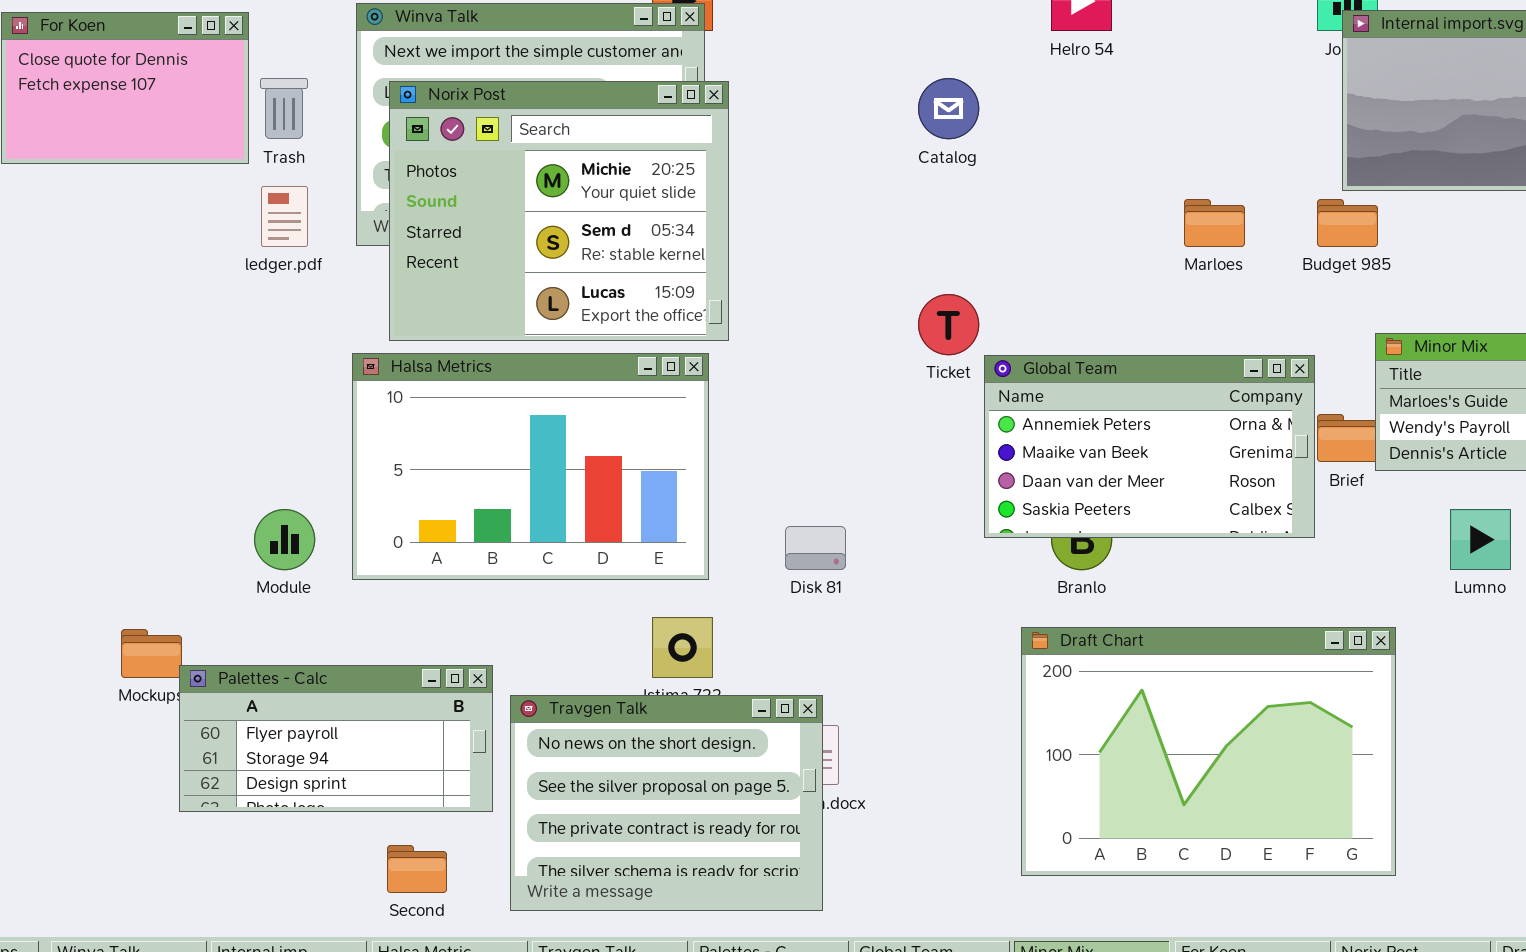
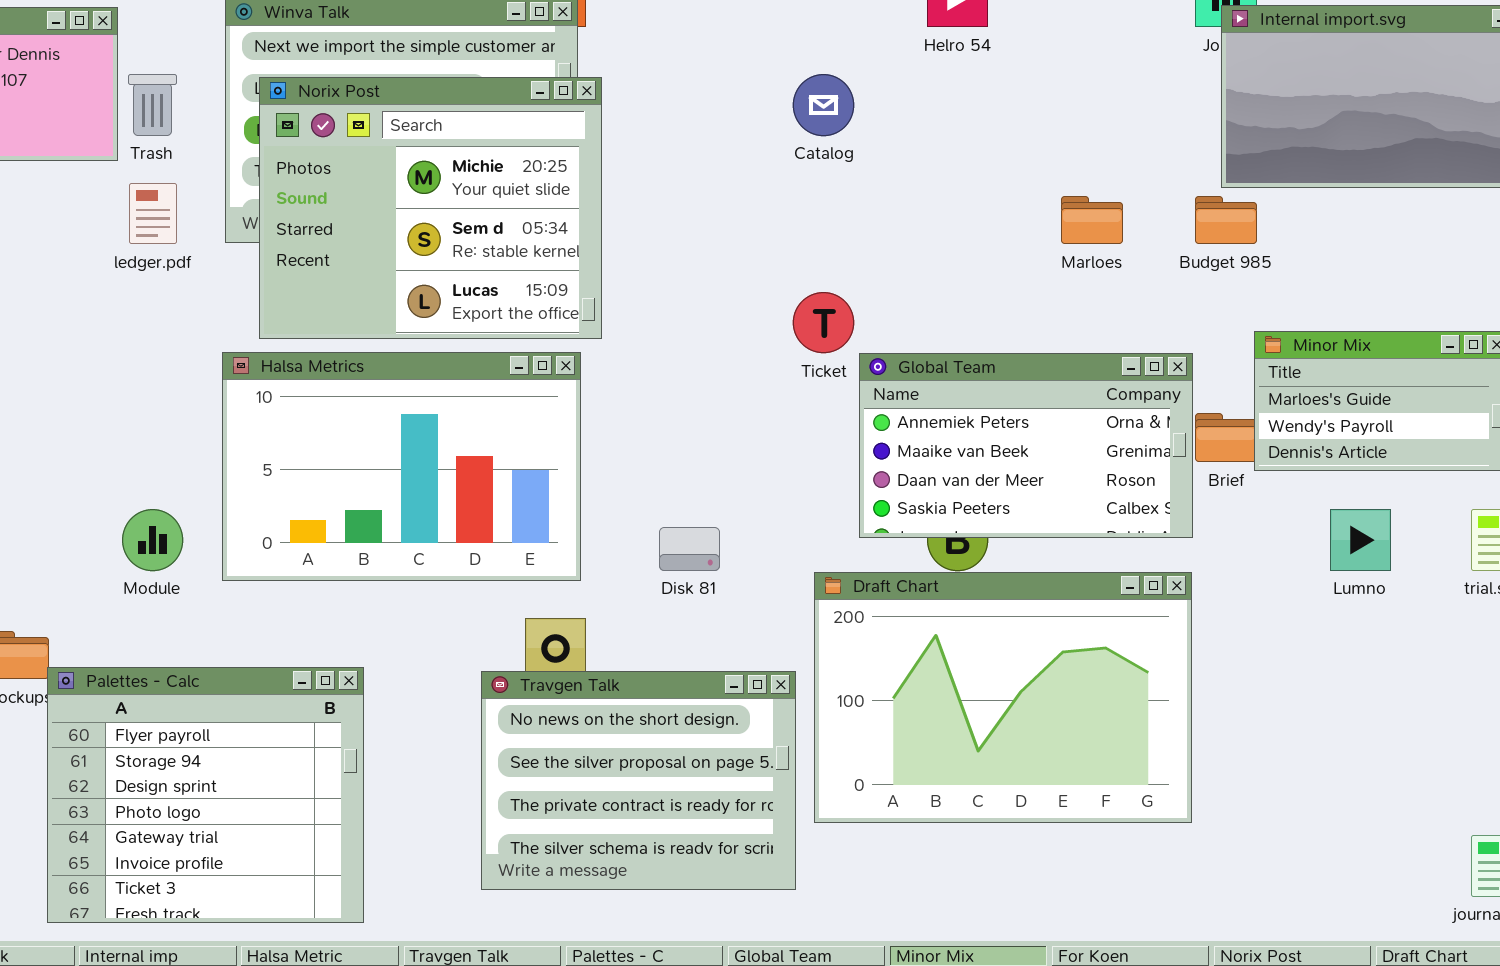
Draft Chart: [1021,627,1396,876] -> [814,572,1192,823], moved
Palettes - Calc: [179,665,493,812] -> [47,667,364,923], resized
Travgen Talk: [510,695,823,911] -> [481,671,796,890], moved

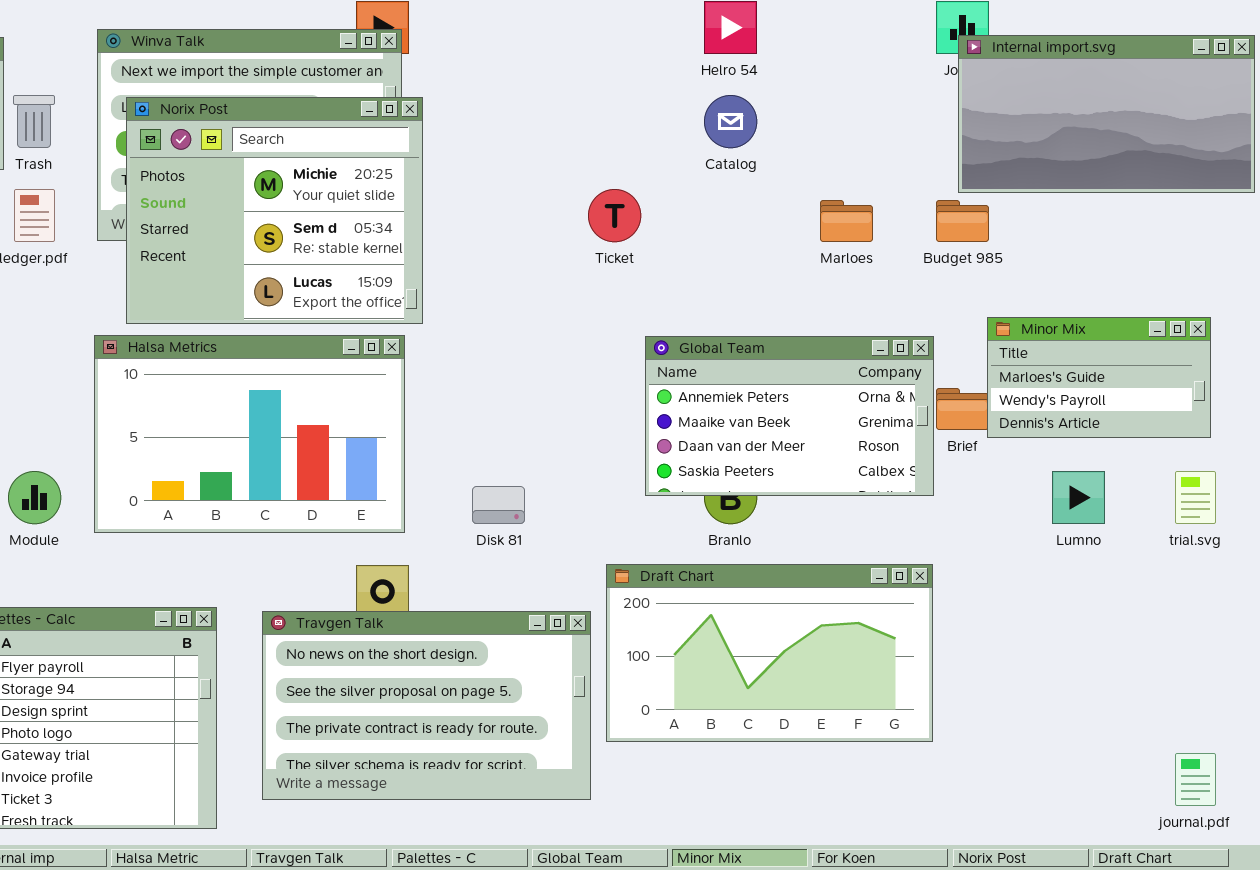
Catalog: [793,74,854,136] -> [704,95,757,148], moved
Ticket: [793,292,854,353] -> [588,189,641,242], moved
Draft Chart: [814,572,1192,823] -> [606,564,933,742], resized
Travgen Talk: [481,671,796,890] -> [262,611,591,800], resized

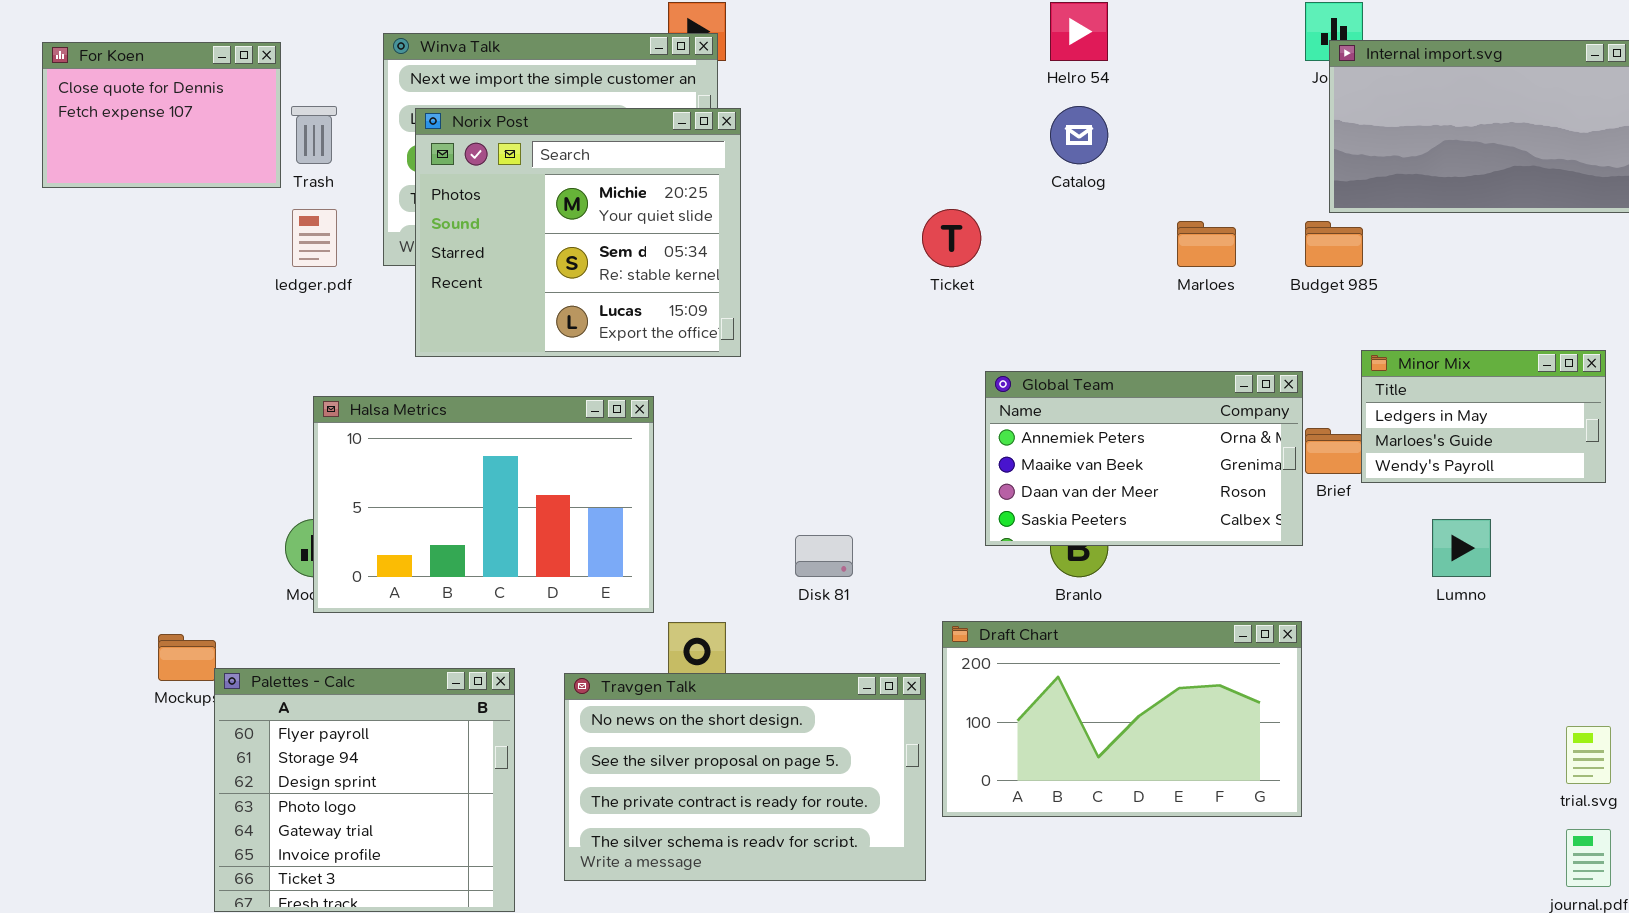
Minor Mix: [987,317,1211,438] -> [1361,350,1606,483], scrolled up 1 row
Halsa Metrics: [94,335,405,533] -> [313,396,654,613], moved
trial.svg: [1175,471,1216,524] -> [1566,726,1611,784], moved

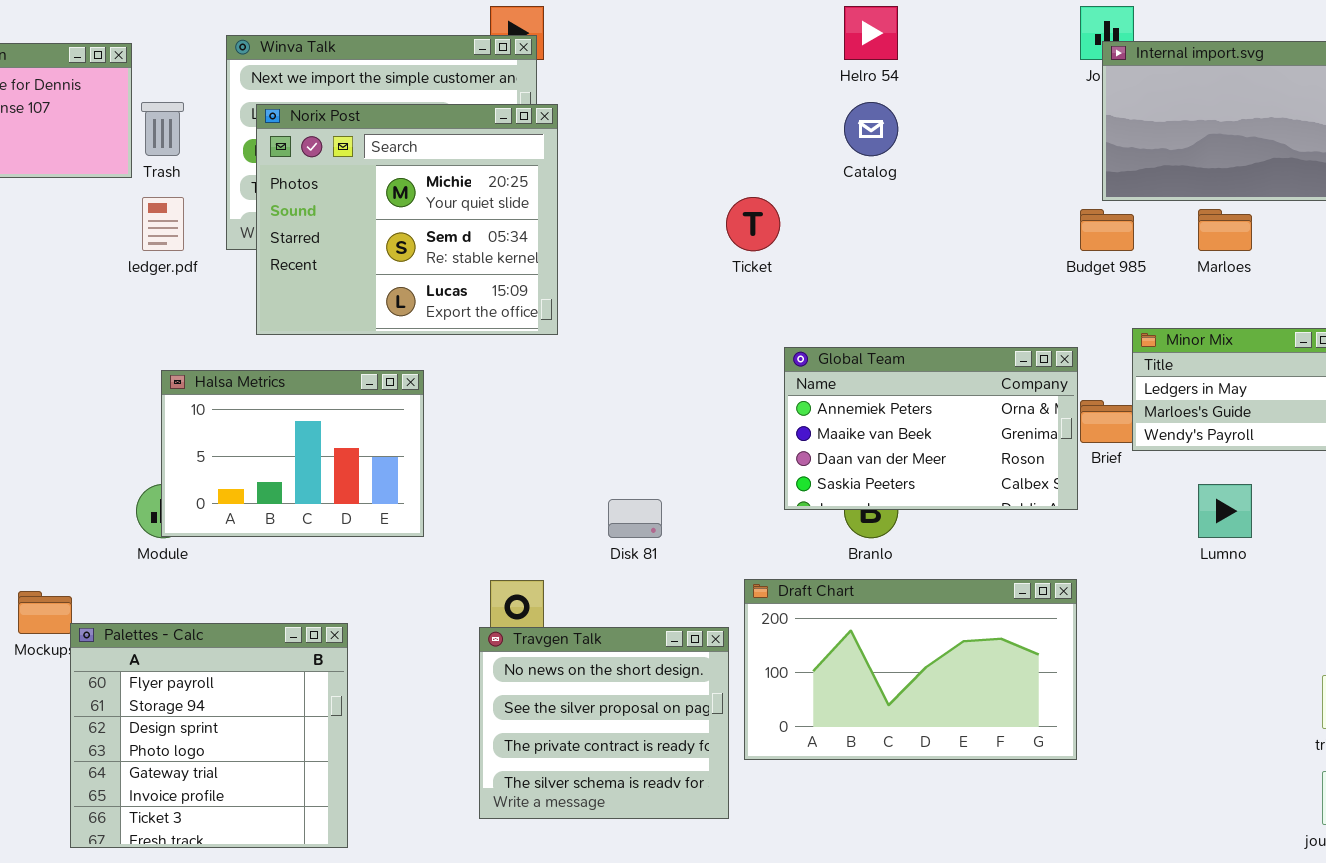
Marloes: [1177,221,1236,267] -> [1198,209,1252,251], moved
Halsa Metrics: [313,396,654,613] -> [161,370,424,537], resized
Travgen Talk: [564,673,926,881] -> [479,627,729,819], resized

